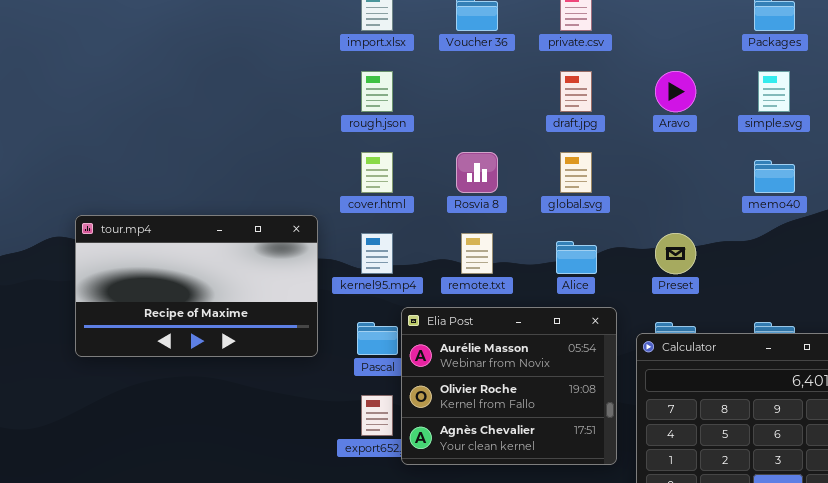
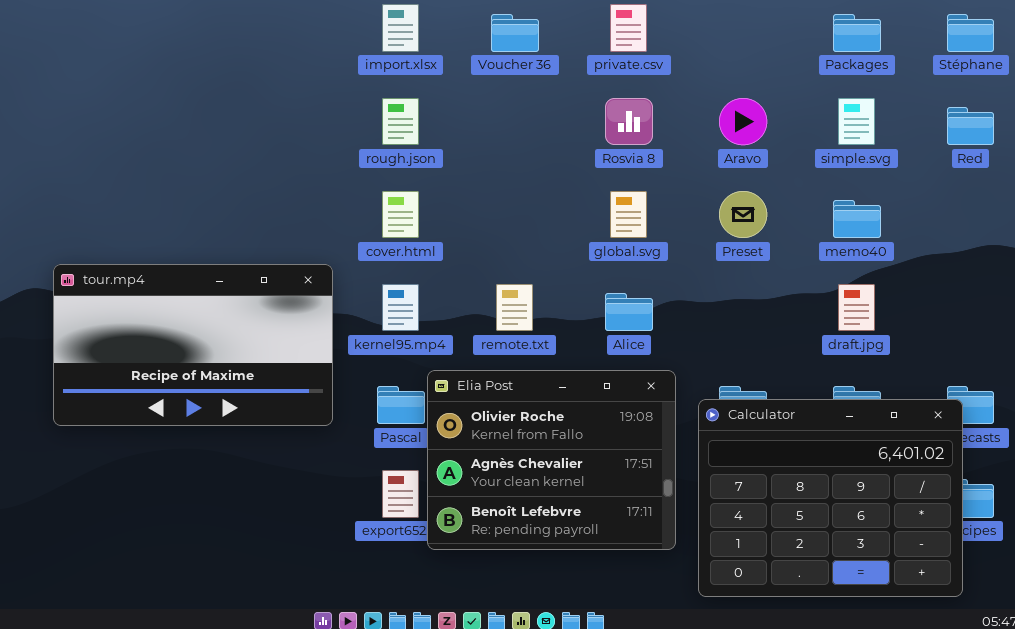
draft.jpg: [560,71,592,112] -> [838,284,875,331], moved
Rosvia 8: [456,152,498,193] -> [605,98,653,145], moved
Preset: [655,233,696,274] -> [719,191,767,238], moved
Elia Post: [401,307,617,465] -> [427,370,676,550], scrolled down 1 row

